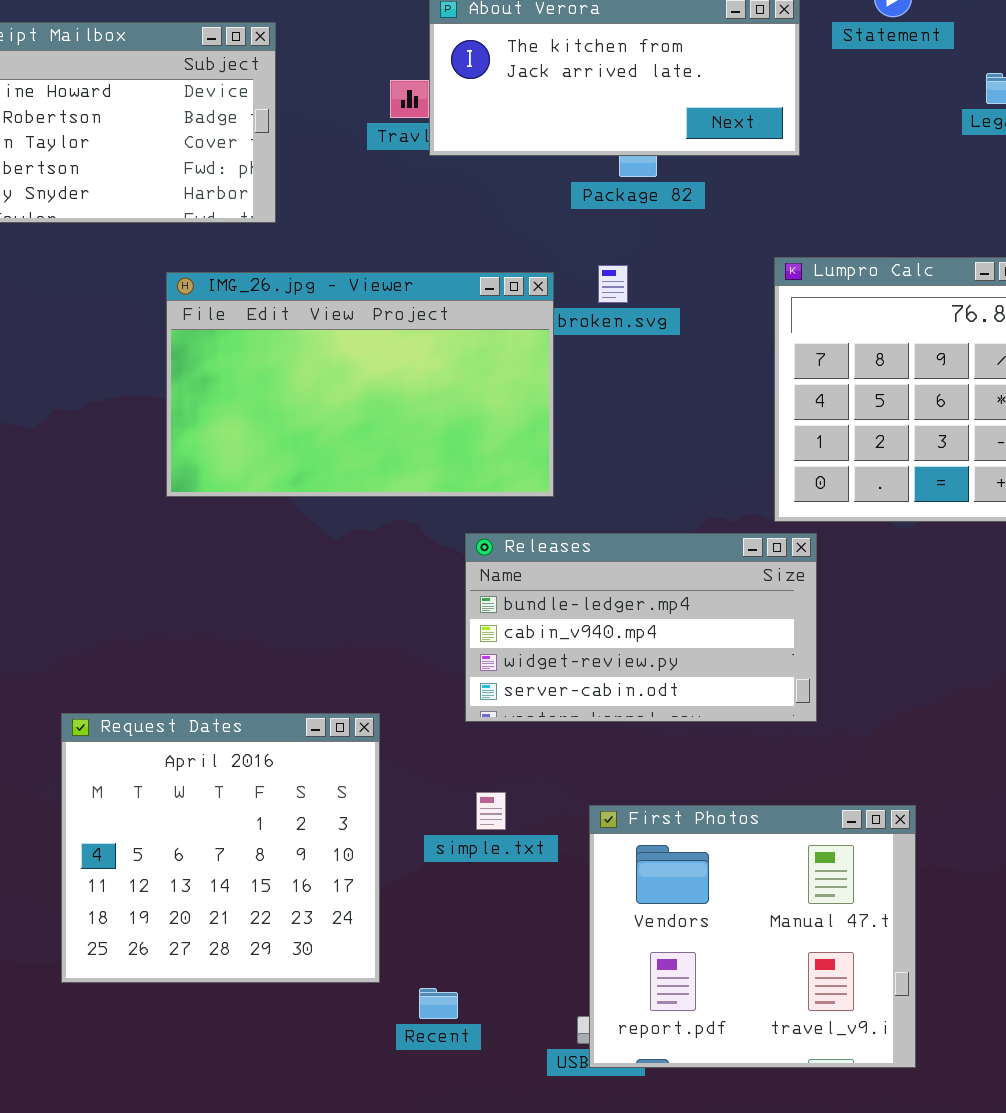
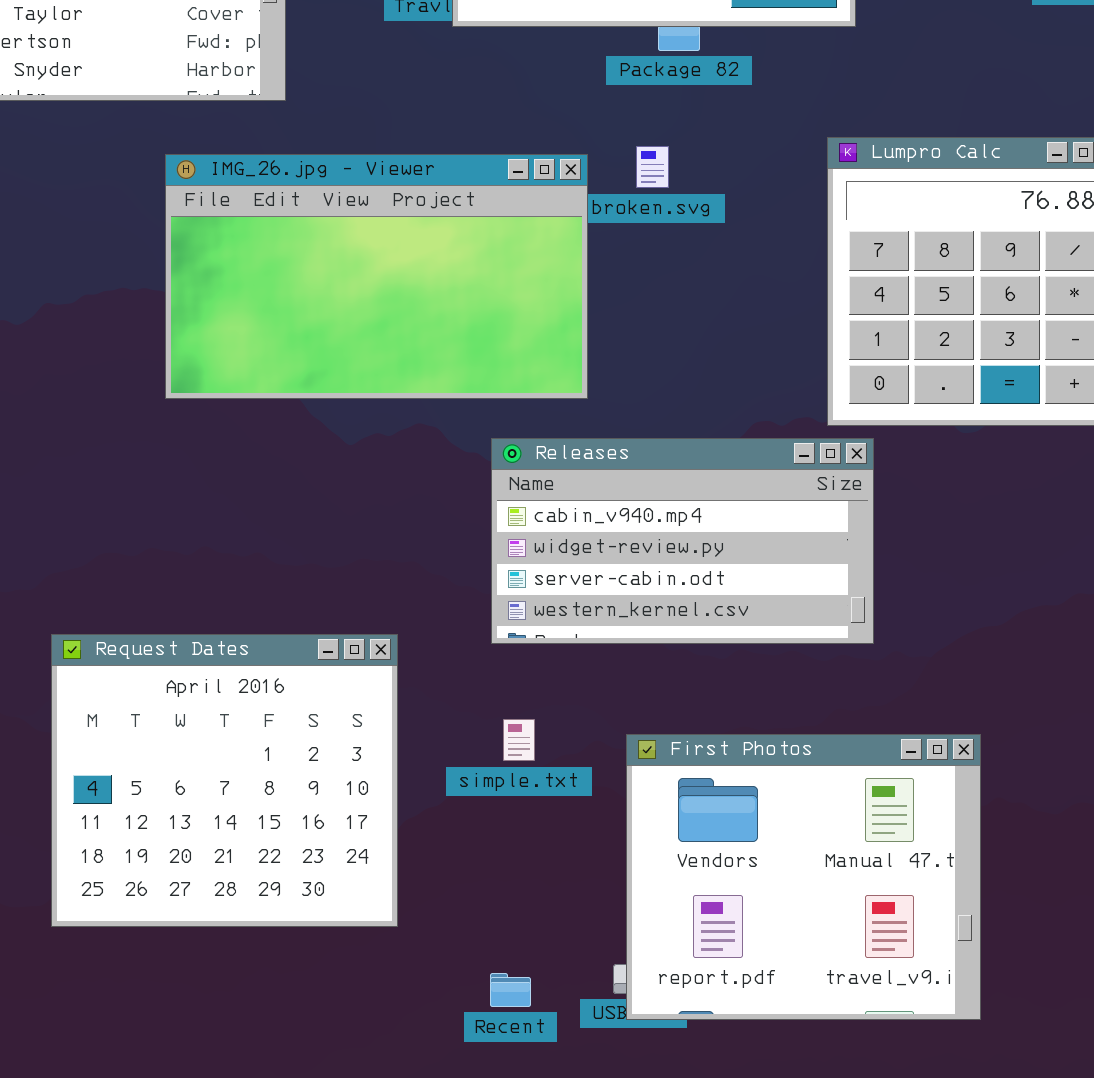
Releases: [465,533,817,722] -> [491,438,874,644], scrolled down 1 row
Recent: [419,988,458,1019] -> [490,973,531,1007], moved

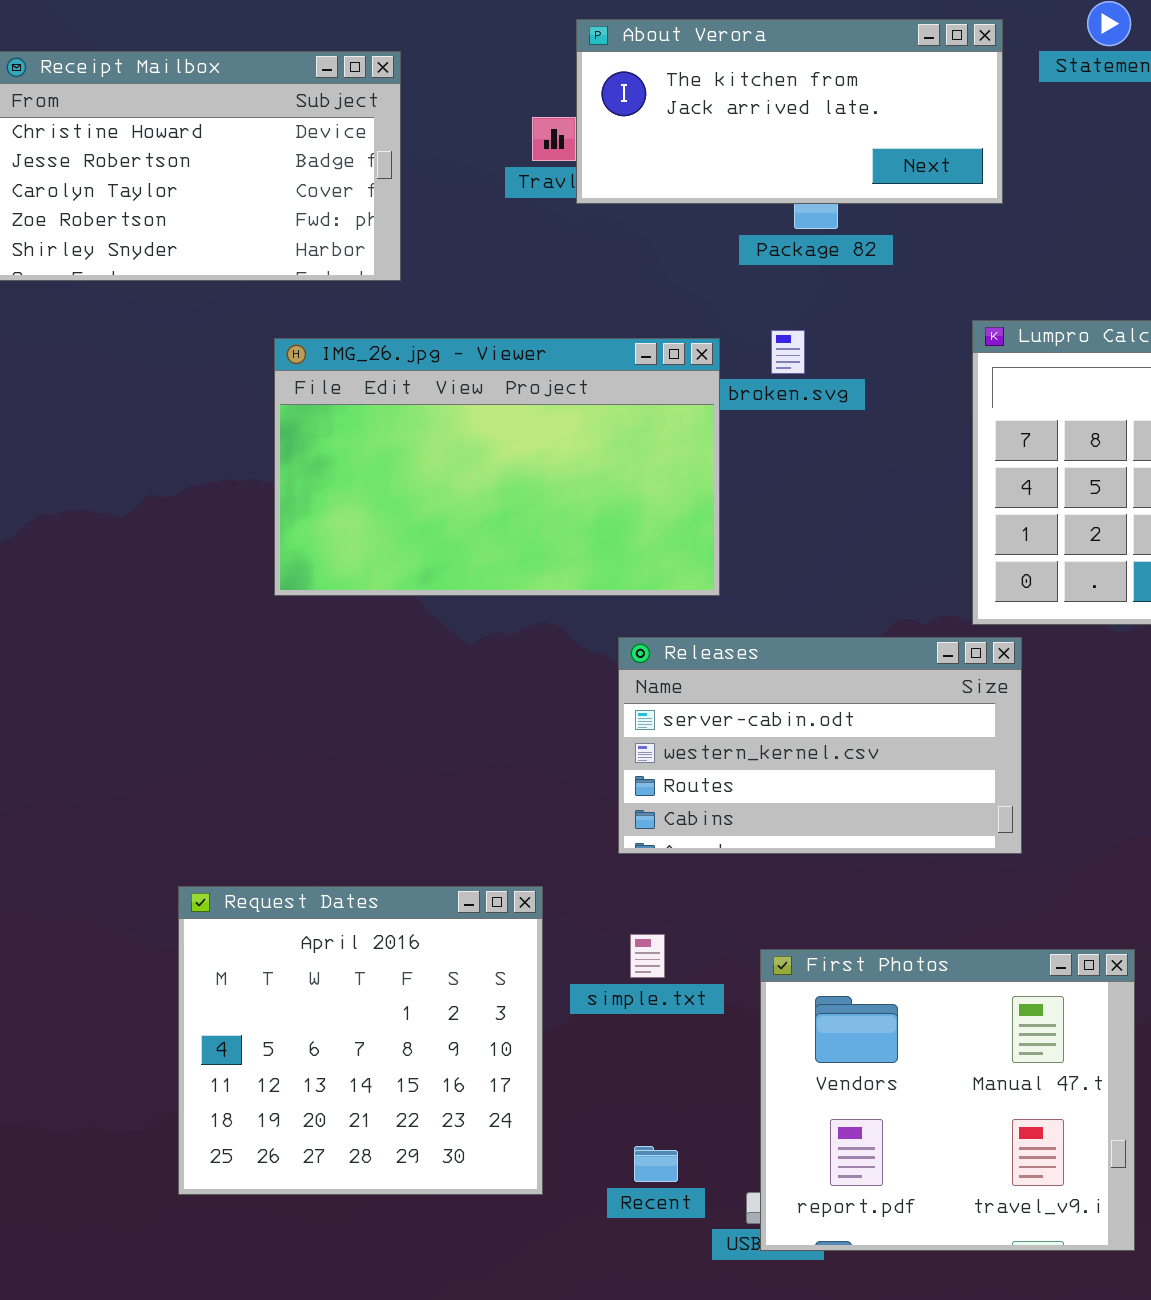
Releases: [491,438,874,644] -> [618,637,1022,854], scrolled down 2 rows
Request Dates: [51,634,398,927] -> [178,886,543,1195], moved
Recent: [490,973,531,1007] -> [634,1146,678,1182], moved

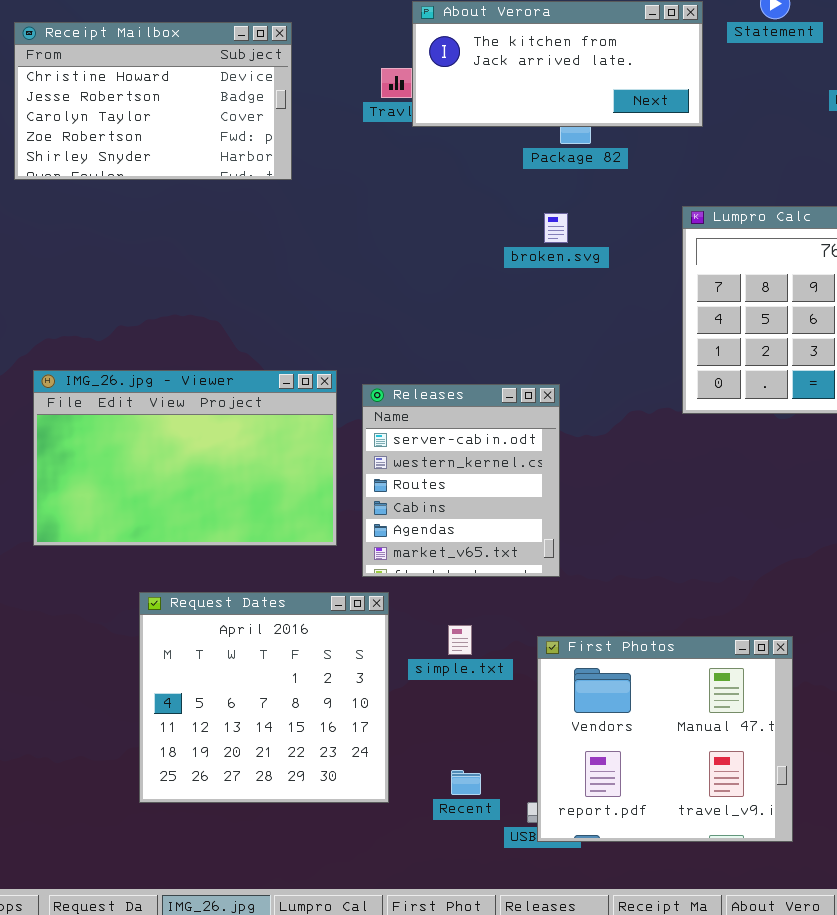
IMG_26.jpg - Viewer: [274,338,720,596] -> [33,370,337,546], moved
Releases: [618,637,1022,854] -> [362,384,560,577], moved, resized

